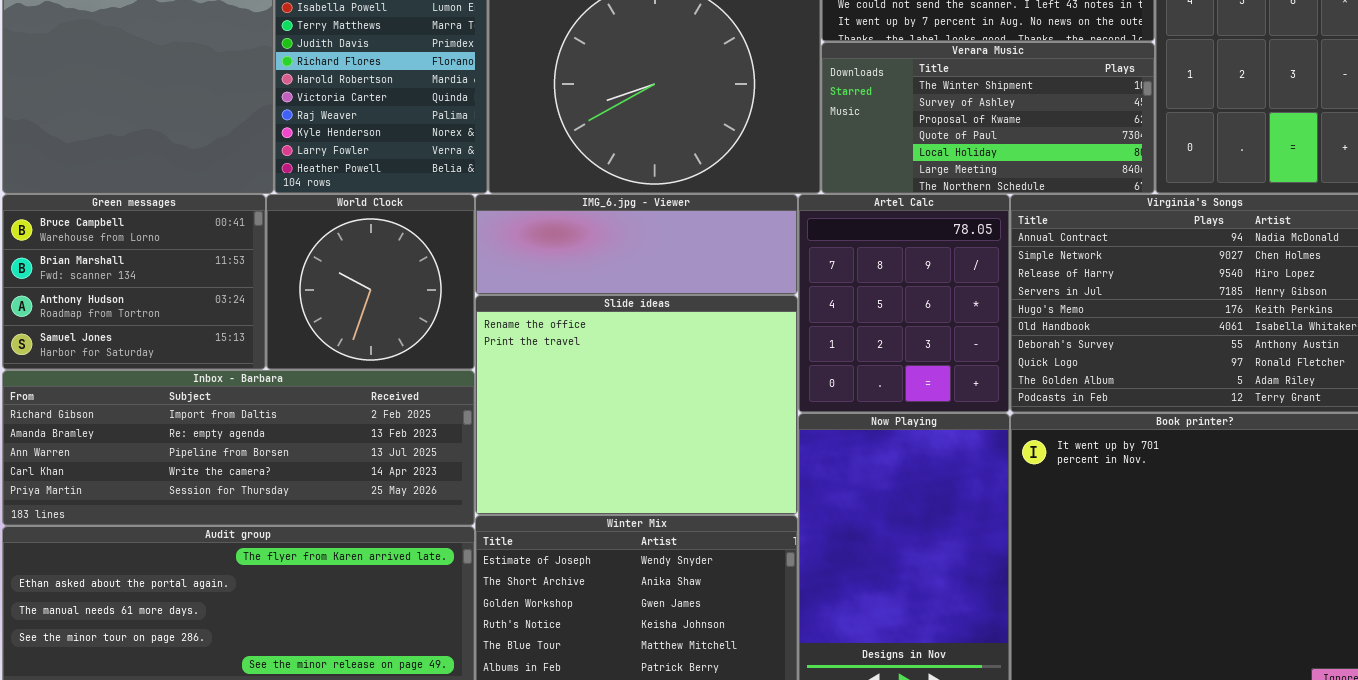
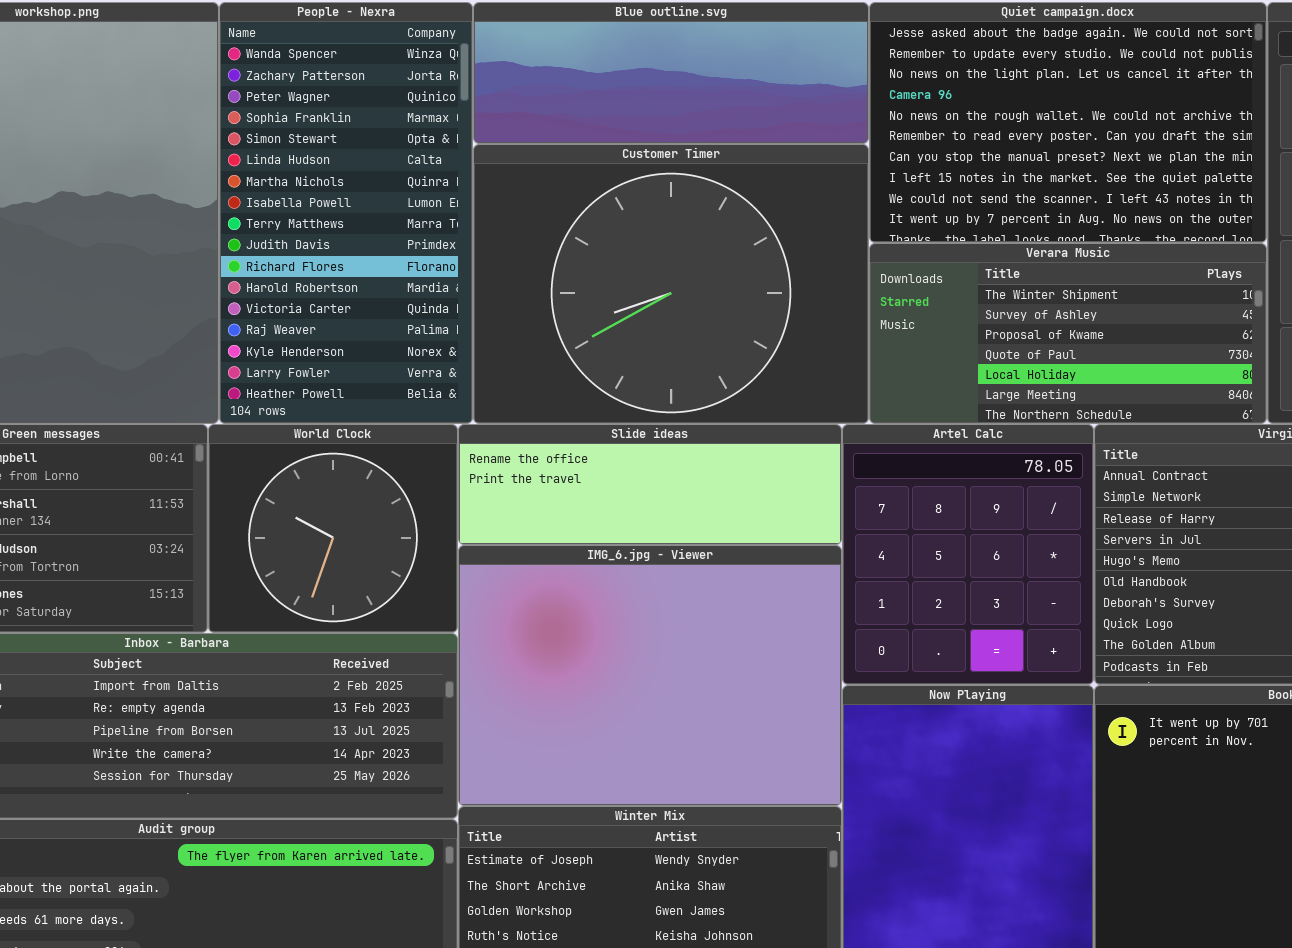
IMG_6.jpg - Viewer: [475,194,798,295] -> [458,545,842,806], moved, resized
Slide ideas: [475,295,798,515] -> [458,424,842,545], moved, resized

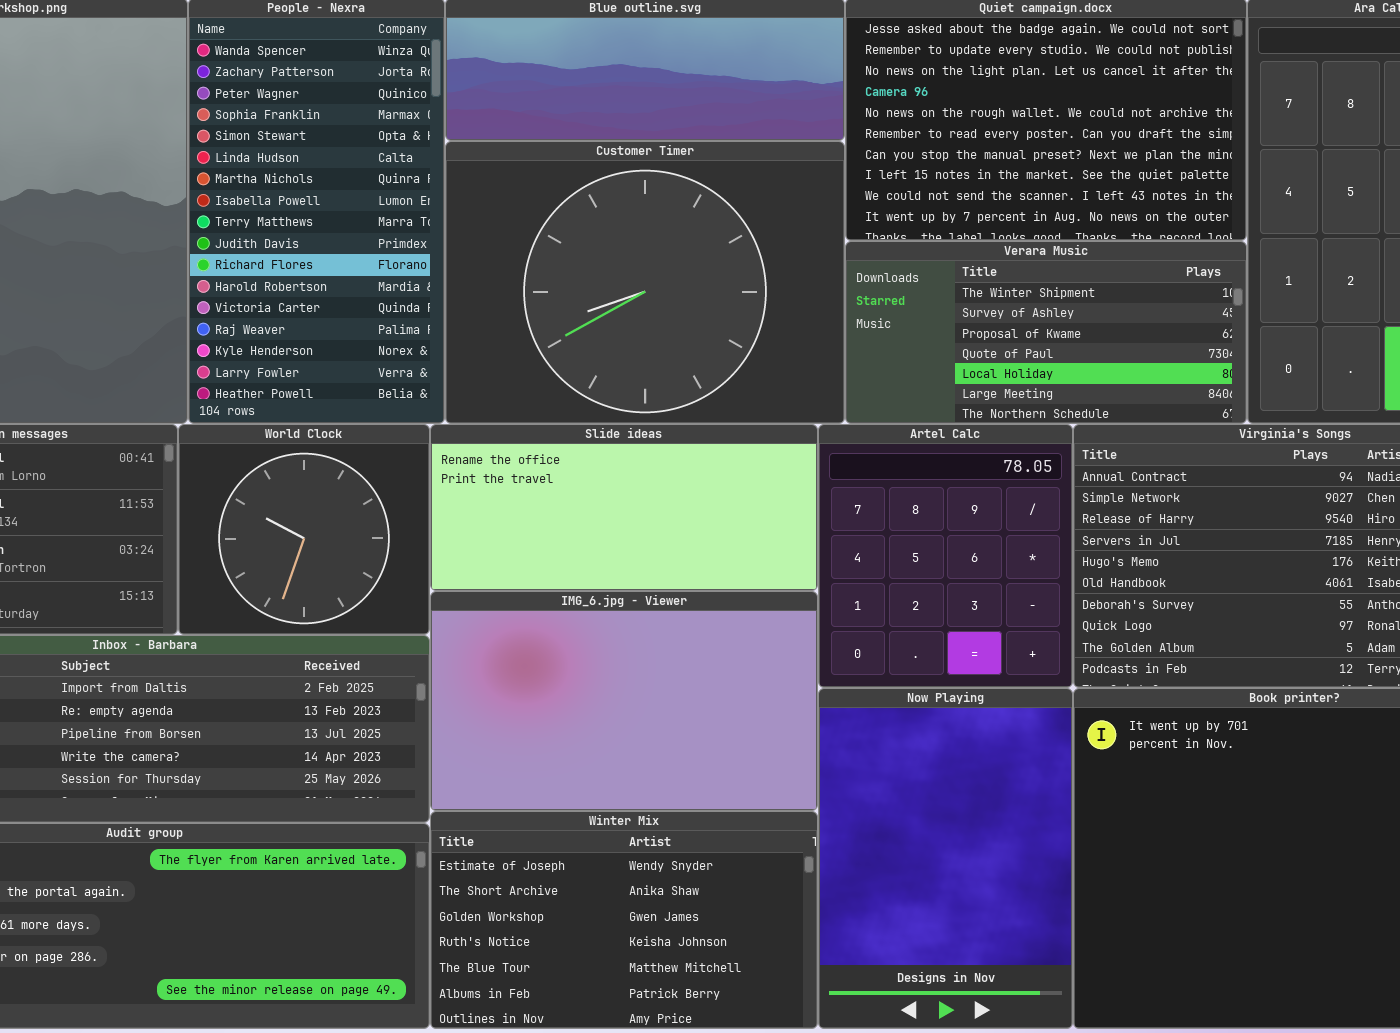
Slide ideas: [458,424,842,545] -> [430,424,818,591], resized
IMG_6.jpg - Viewer: [458,545,842,806] -> [430,591,818,811], resized

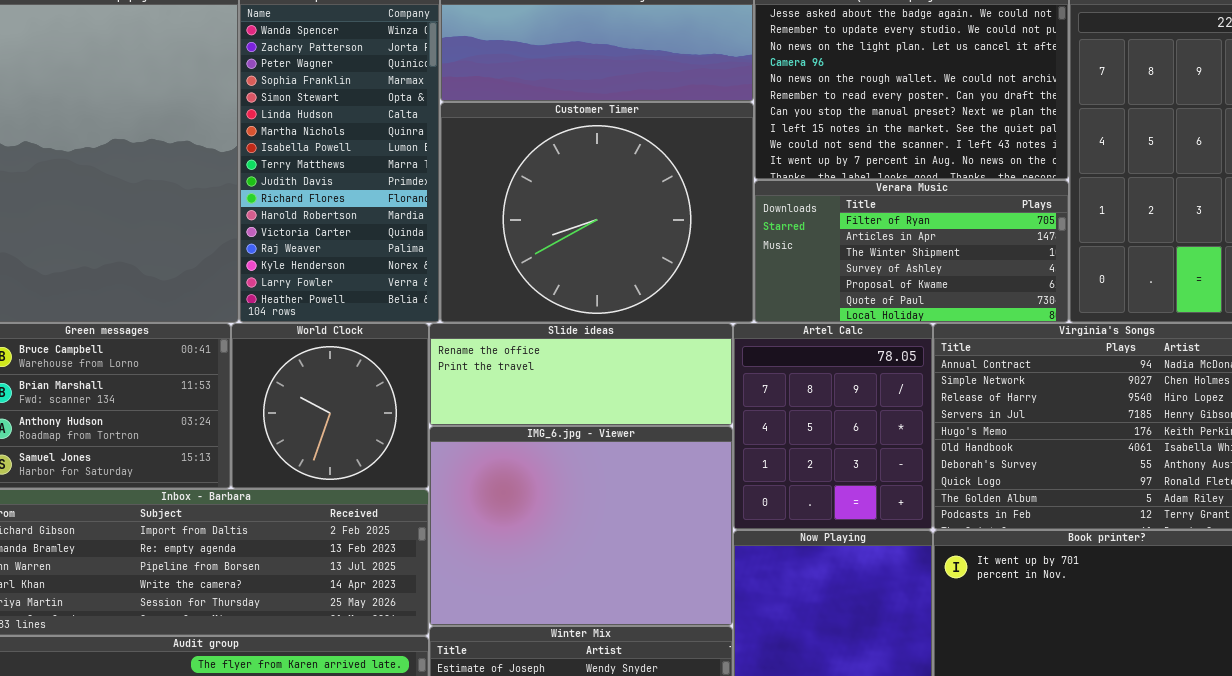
Verara Music: [845,241,1247,424] -> [754,180,1069,323], scrolled up 2 rows
Slide ideas: [430,424,818,591] -> [429,323,733,426], resized
IMG_6.jpg - Viewer: [430,591,818,811] -> [429,426,733,626], resized

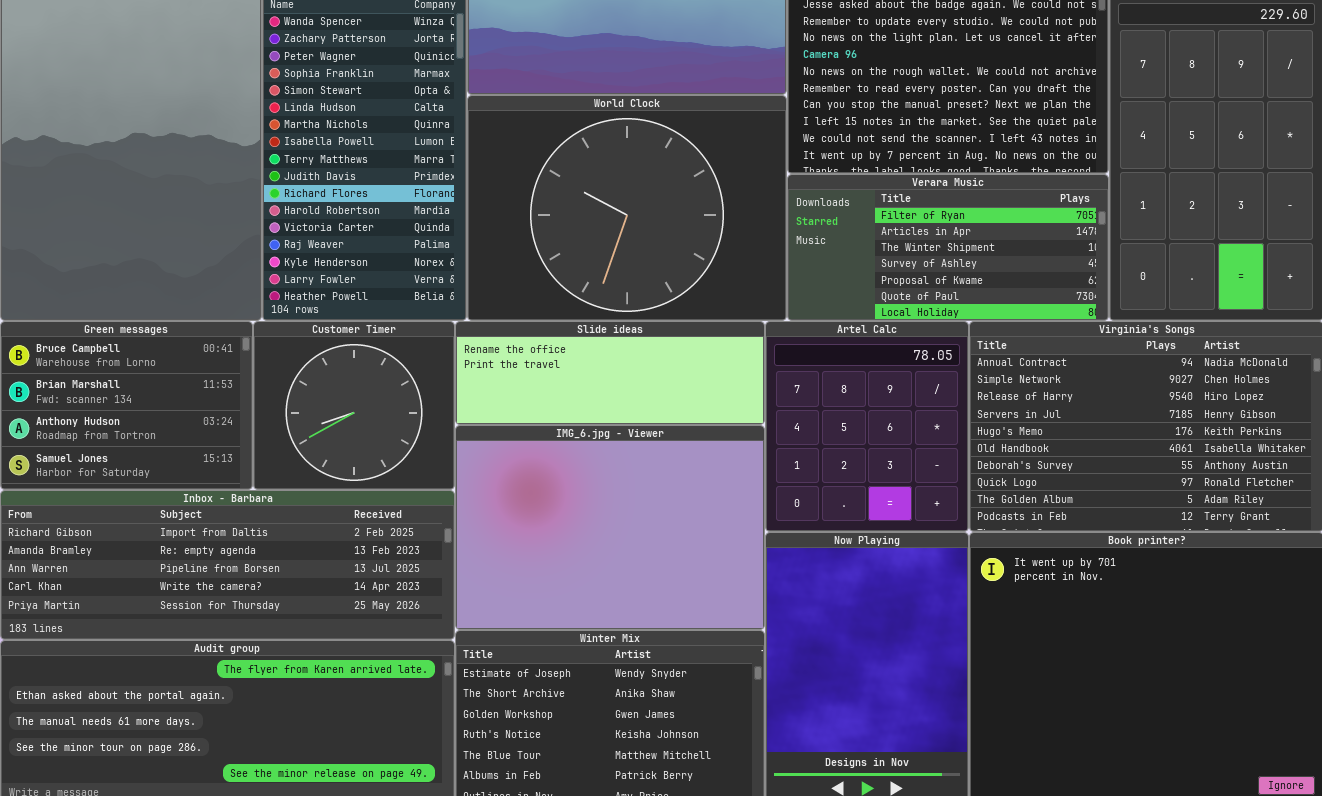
Customer Timer: [440,102,754,323] -> [253,321,455,490], moved, resized
World Clock: [231,323,429,489] -> [467,95,787,321], moved, resized

